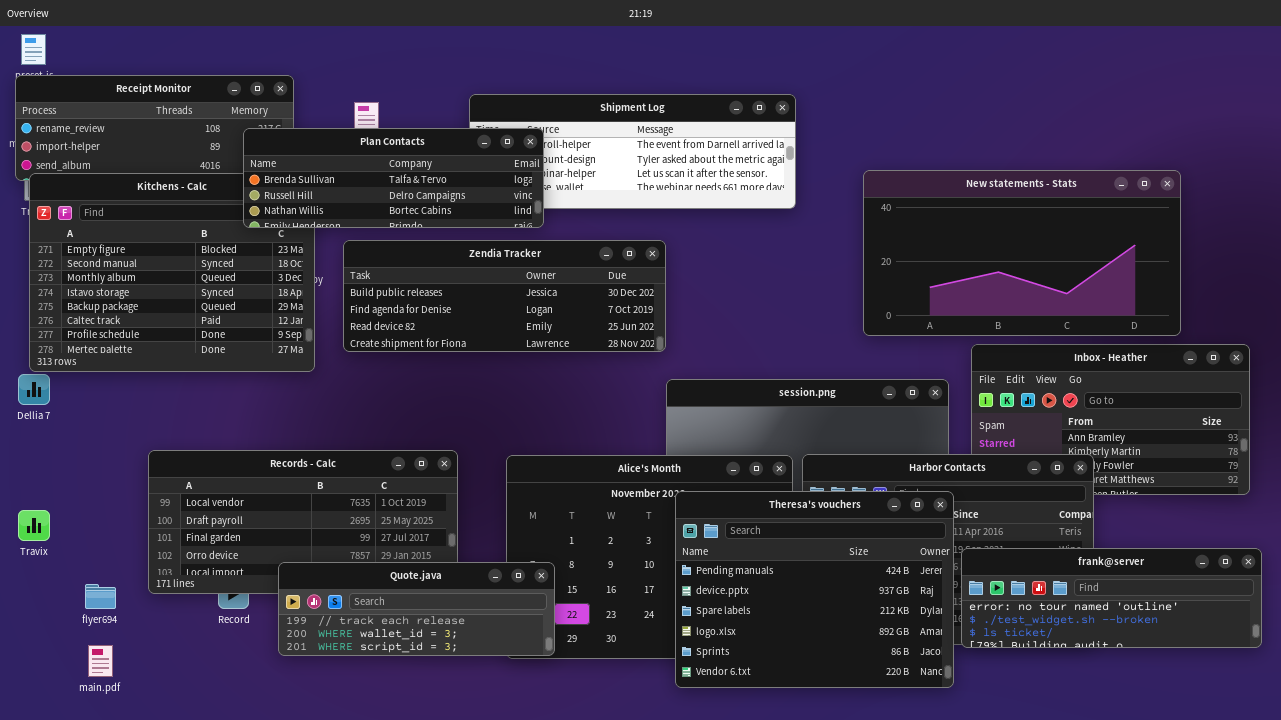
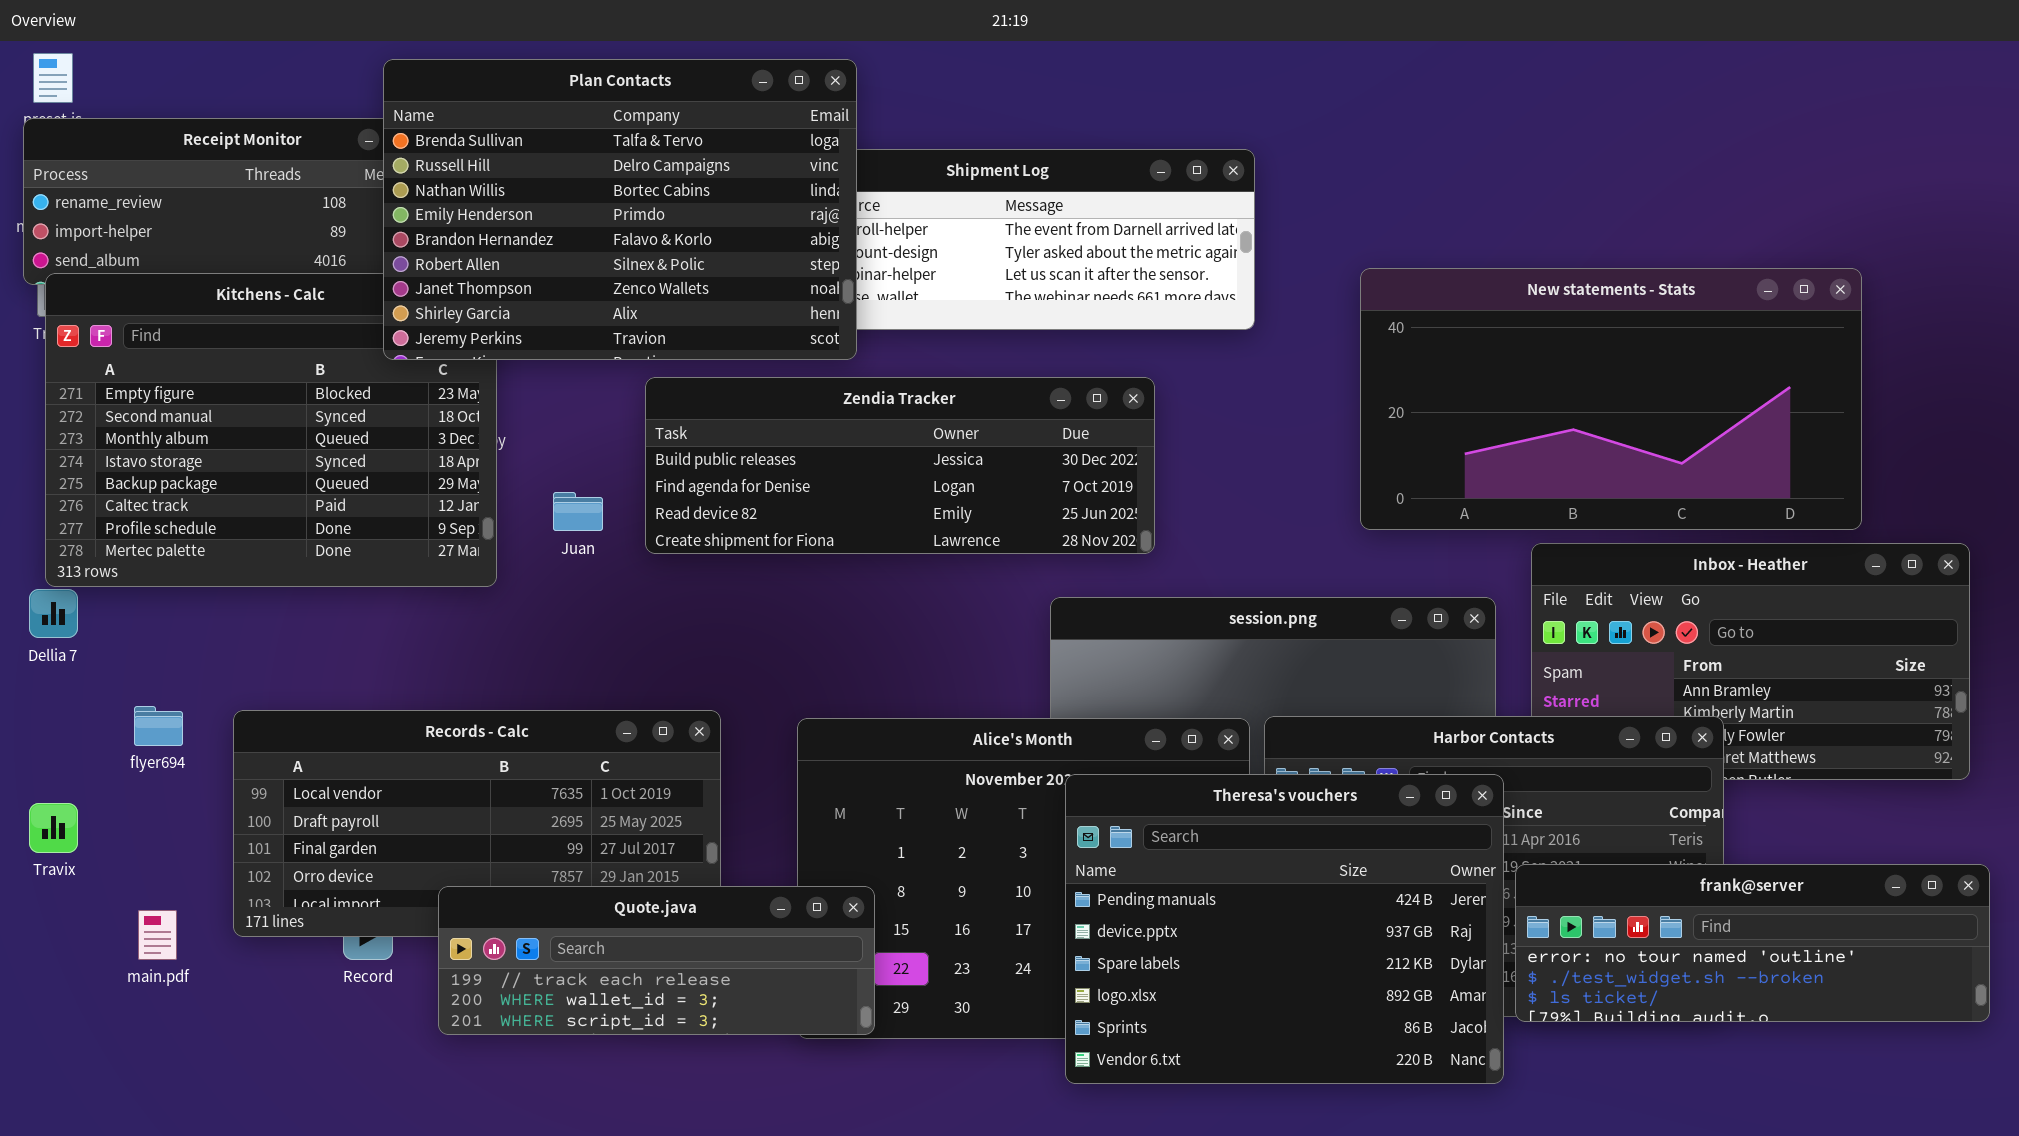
Plan Contacts: [243,128,544,228] -> [383,59,857,360], resized
Zendia Tracker: [343,240,666,352] -> [645,377,1155,554], moved
flyer694: [85,584,116,609] -> [134,706,183,746], moved
main.pdf: [88,645,113,677] -> [138,910,177,960], moved

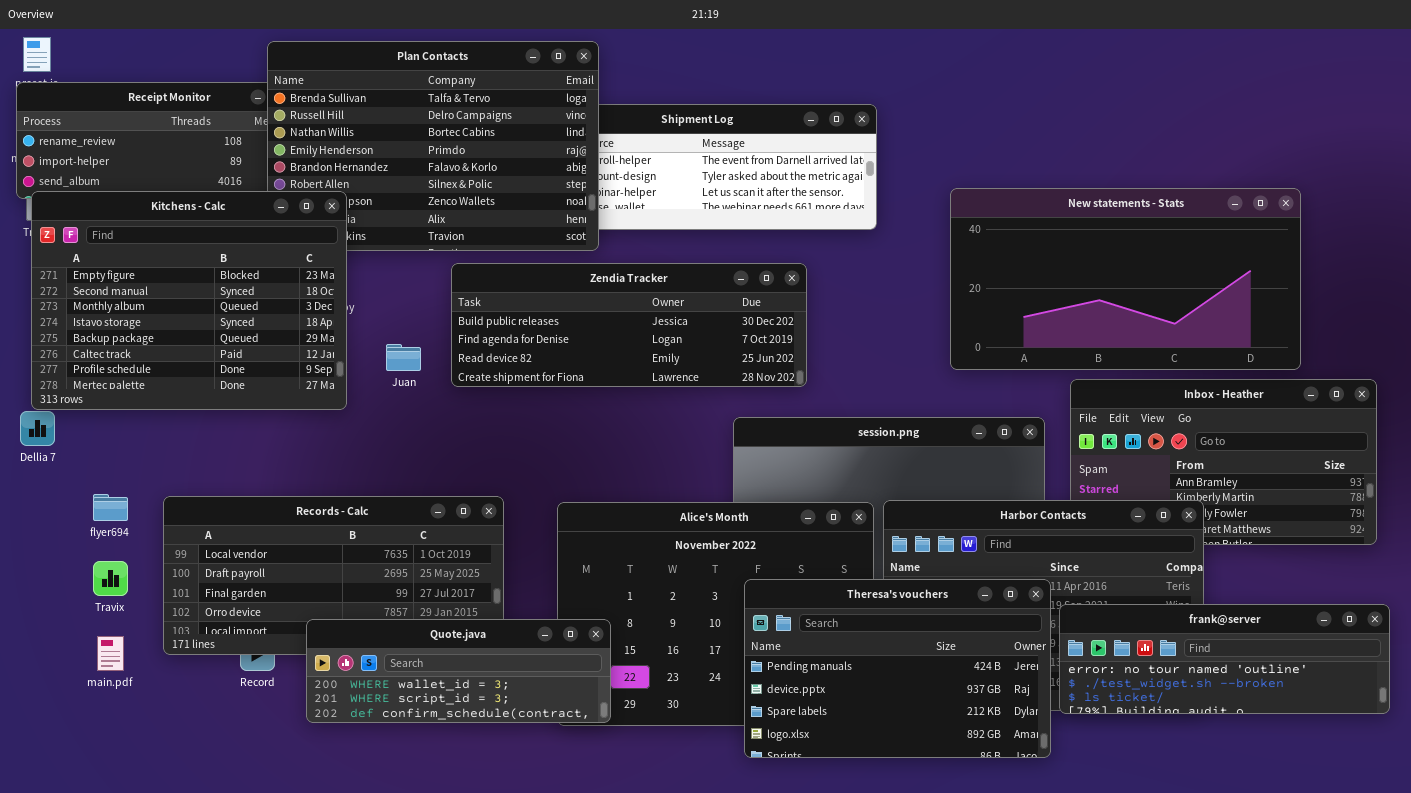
Kitchens - Calc: [45,273,497,587] -> [31,191,347,410], raised
Theresa's vouchers: [1065,774,1504,1084] -> [744,579,1051,758], resized
Travix: [29,803,78,853] -> [93,561,128,596], moved
Quote.java: [438,886,875,1035] -> [306,619,611,723], scrolled down 1 row

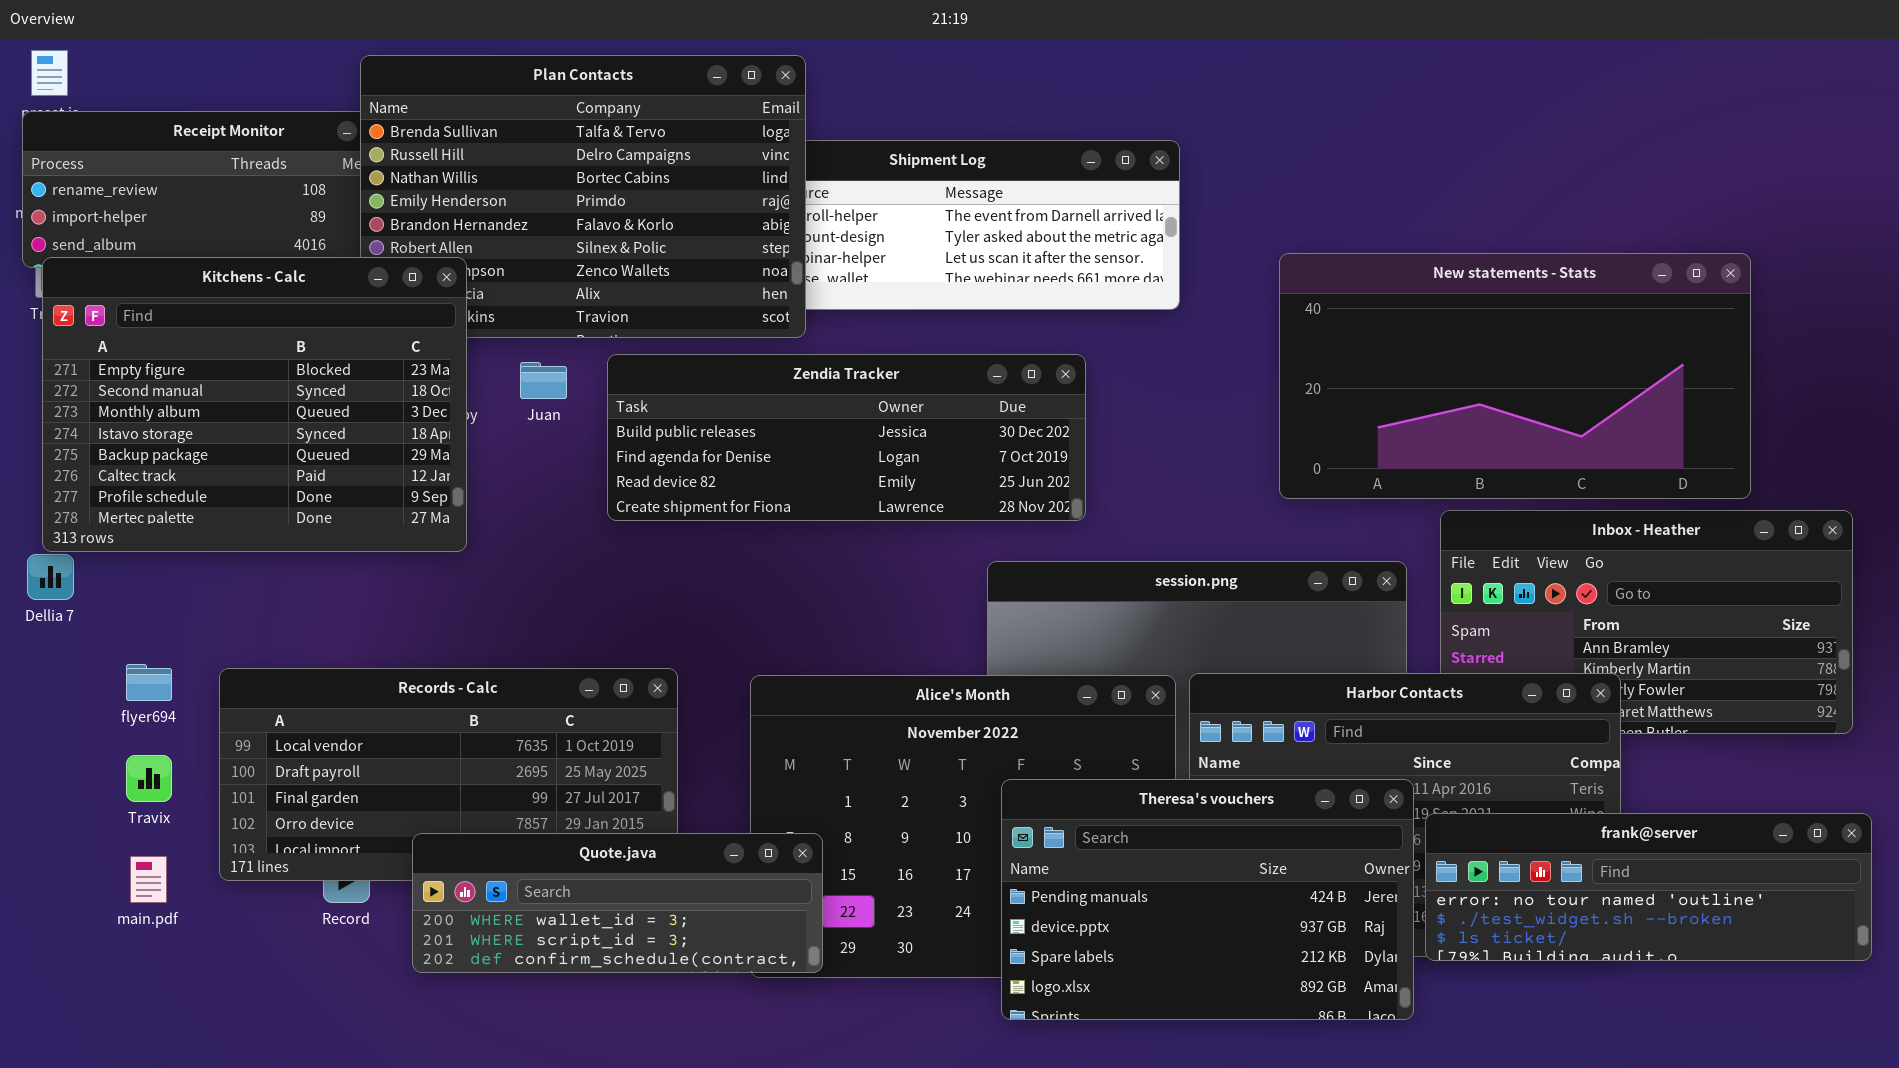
Juan: [386,344,421,371] -> [520,362,567,399], moved

